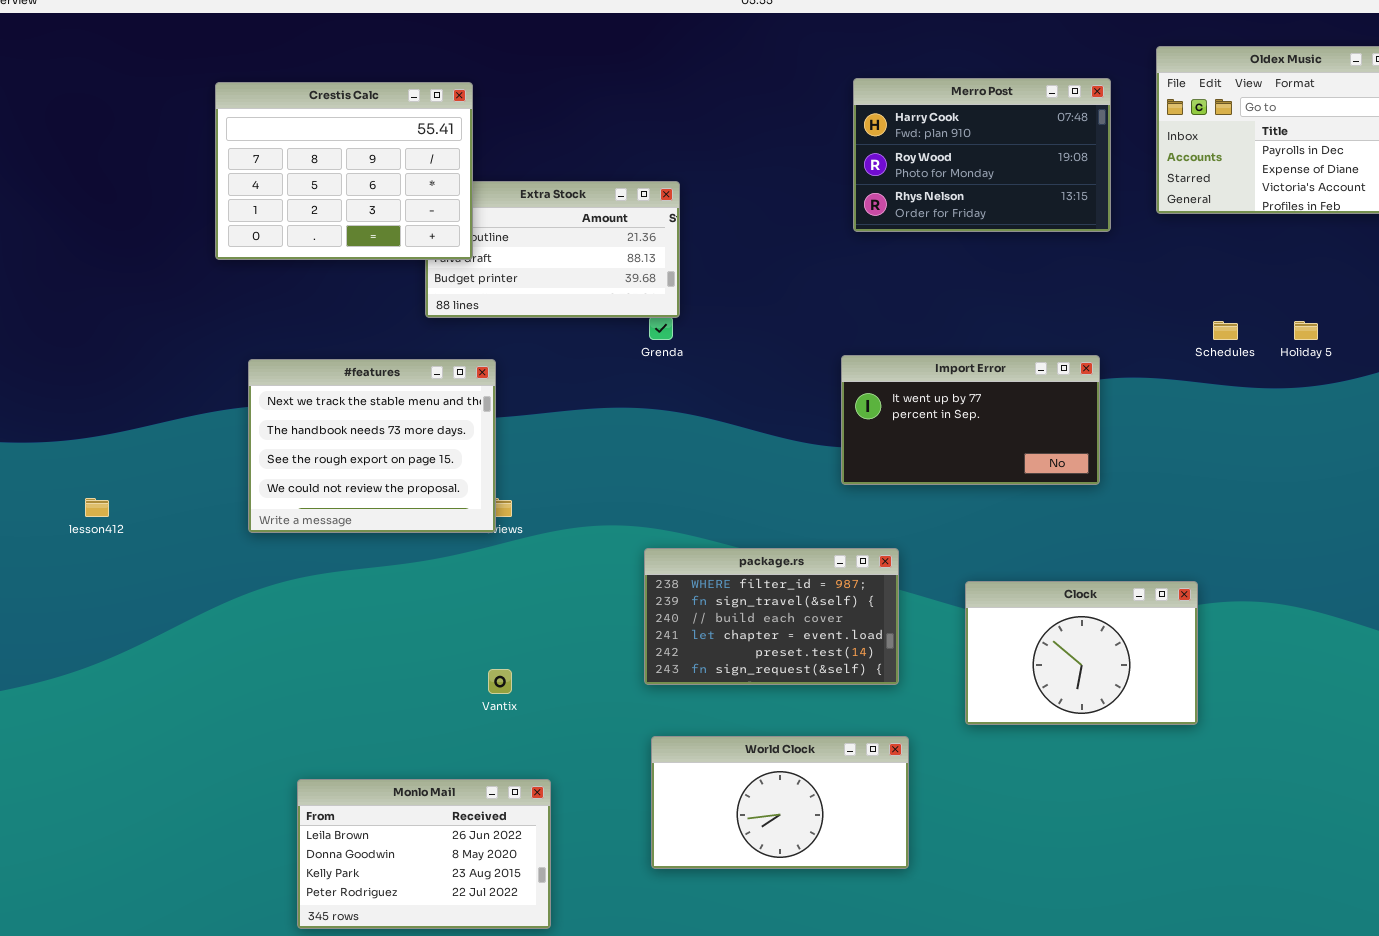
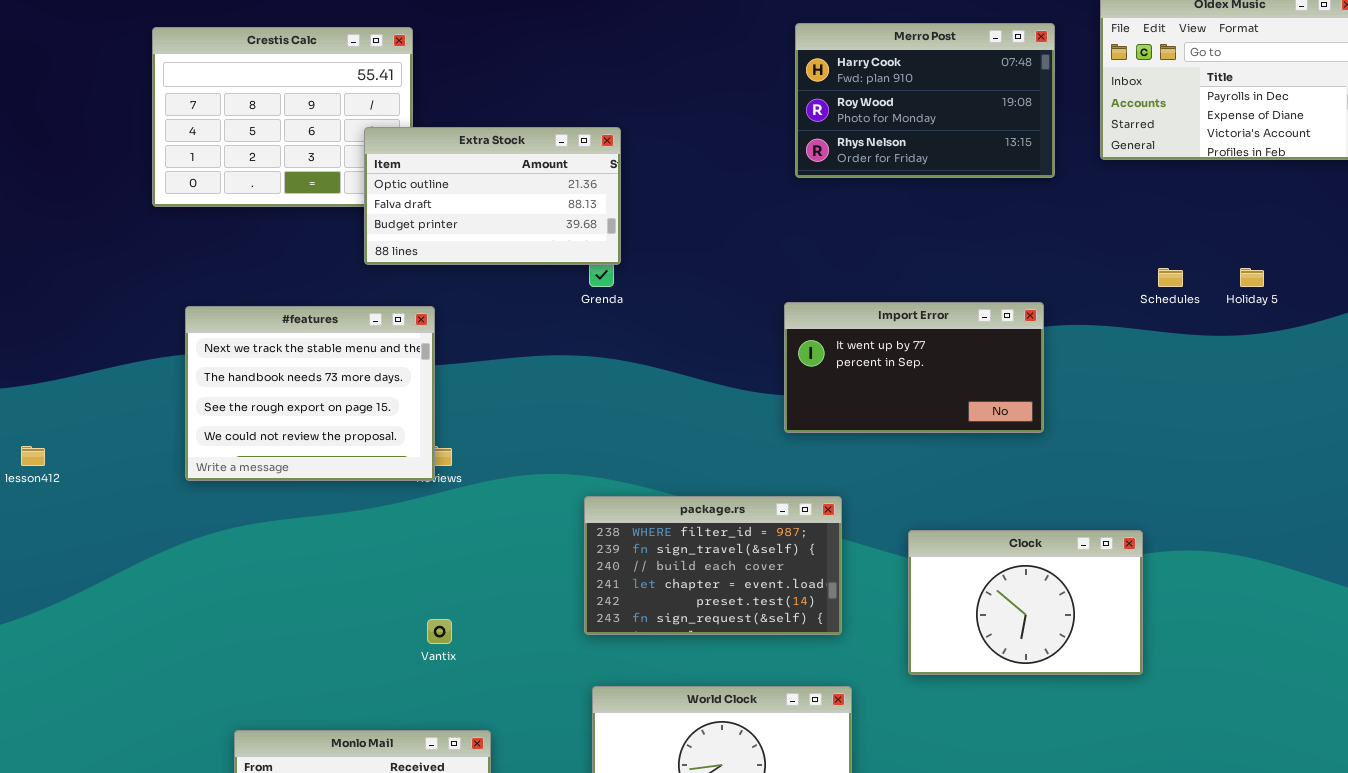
Extra Stock: [425,181,680,318] -> [364,127,621,265], raised

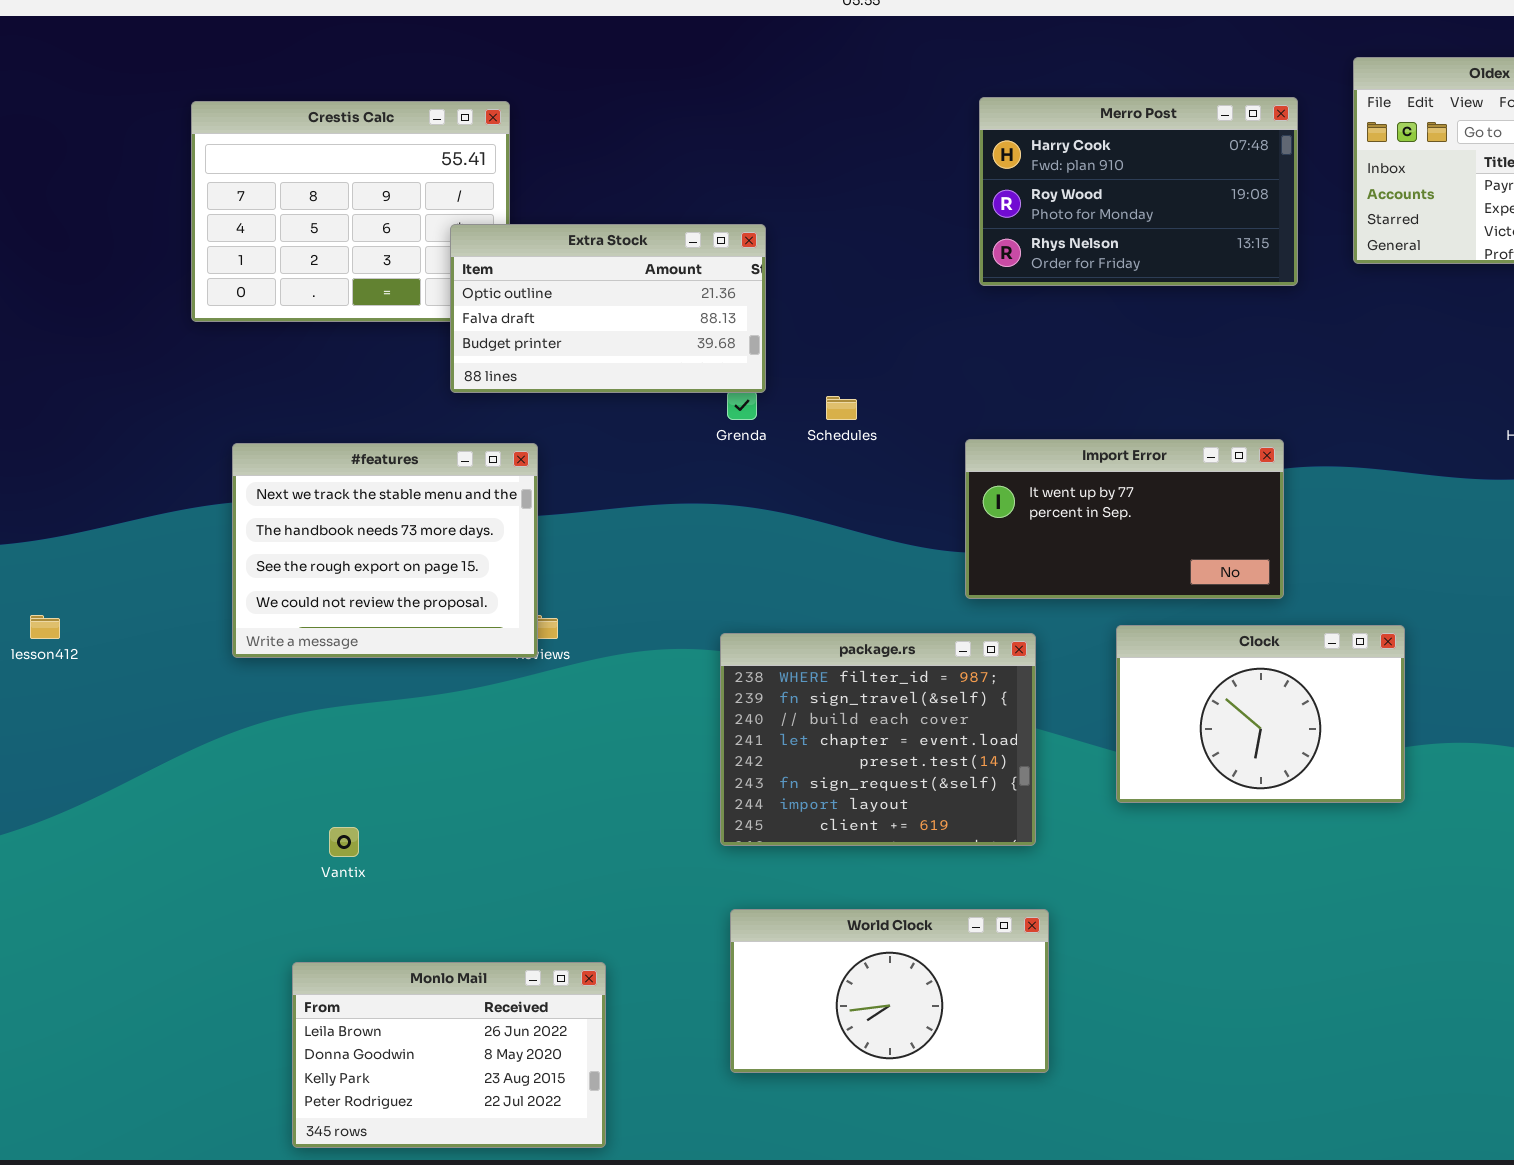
Schedules: [1158,268,1183,287] -> [826,396,857,420], moved
package.rs: [584,496,842,635] -> [720,633,1036,846], resized
Clock: [908,530,1143,675] -> [1116,625,1405,803], moved
Vantix: [427,619,452,644] -> [329,827,359,857], moved

